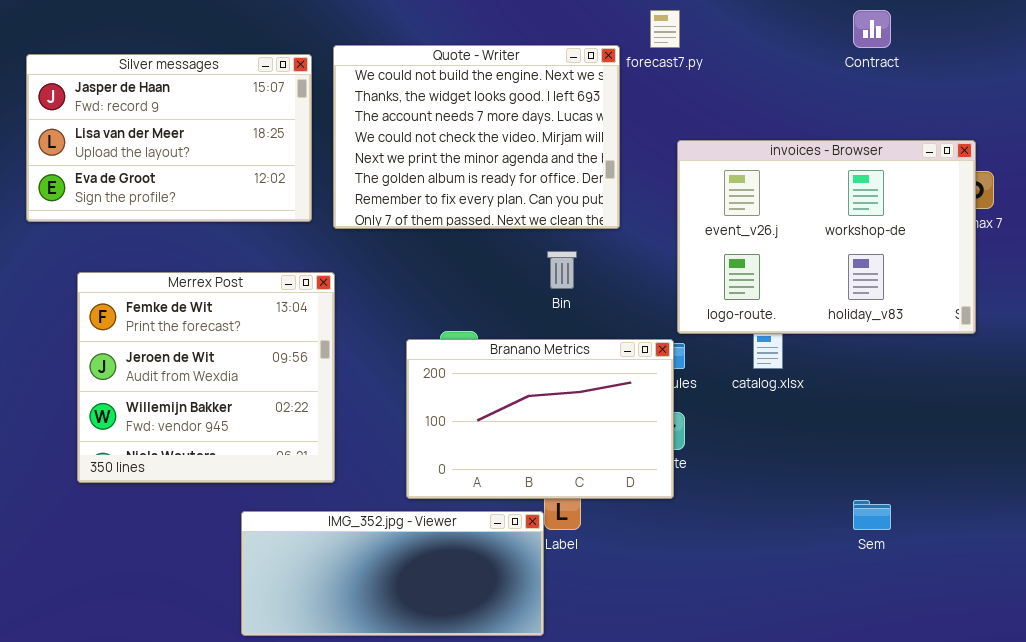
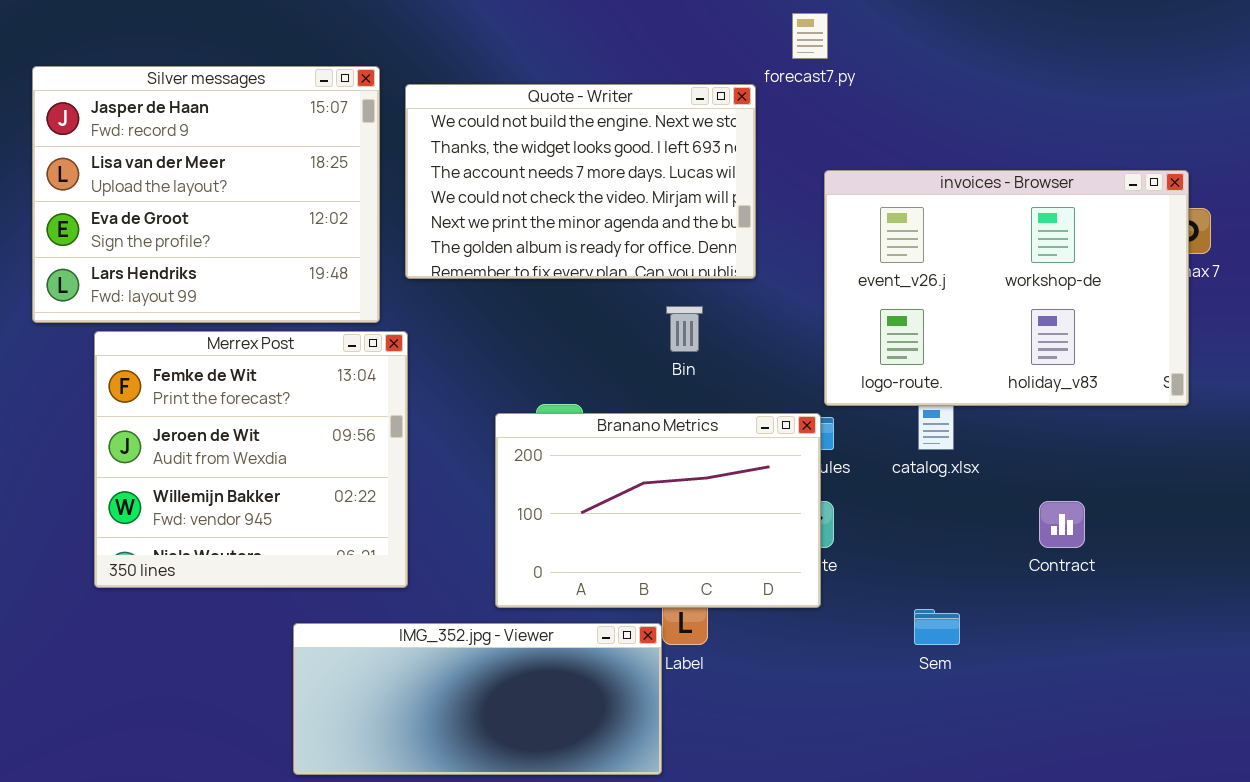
Contract: [853,10,891,48] -> [1039,501,1085,548], moved
Quote - Writer: [333,45,620,229] -> [405,84,756,279], resized
Silver messages: [26,54,312,222] -> [32,66,380,323], resized
Sem: [853,500,891,530] -> [914,609,960,645], moved

